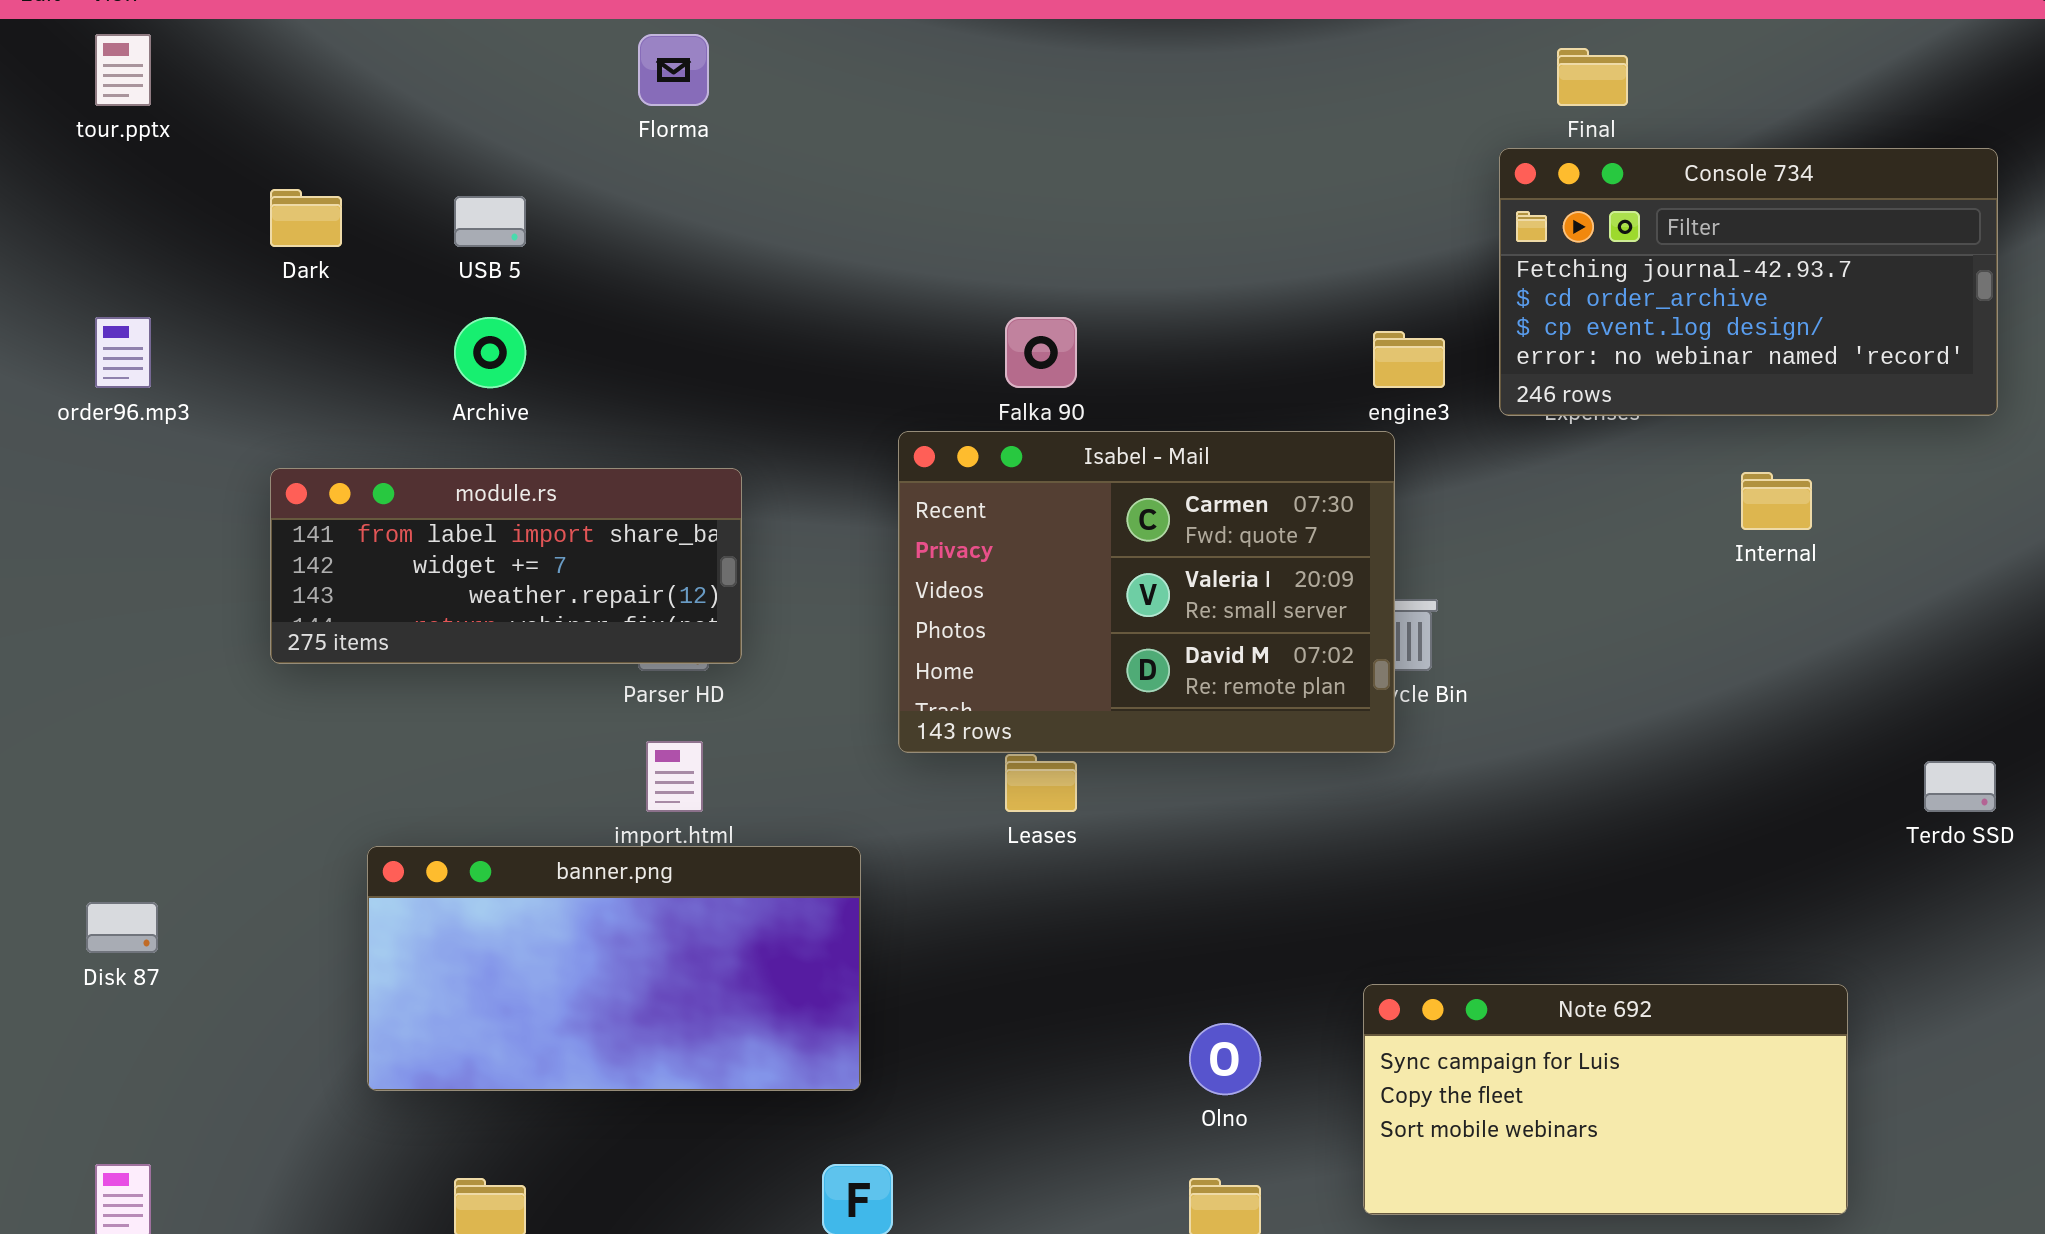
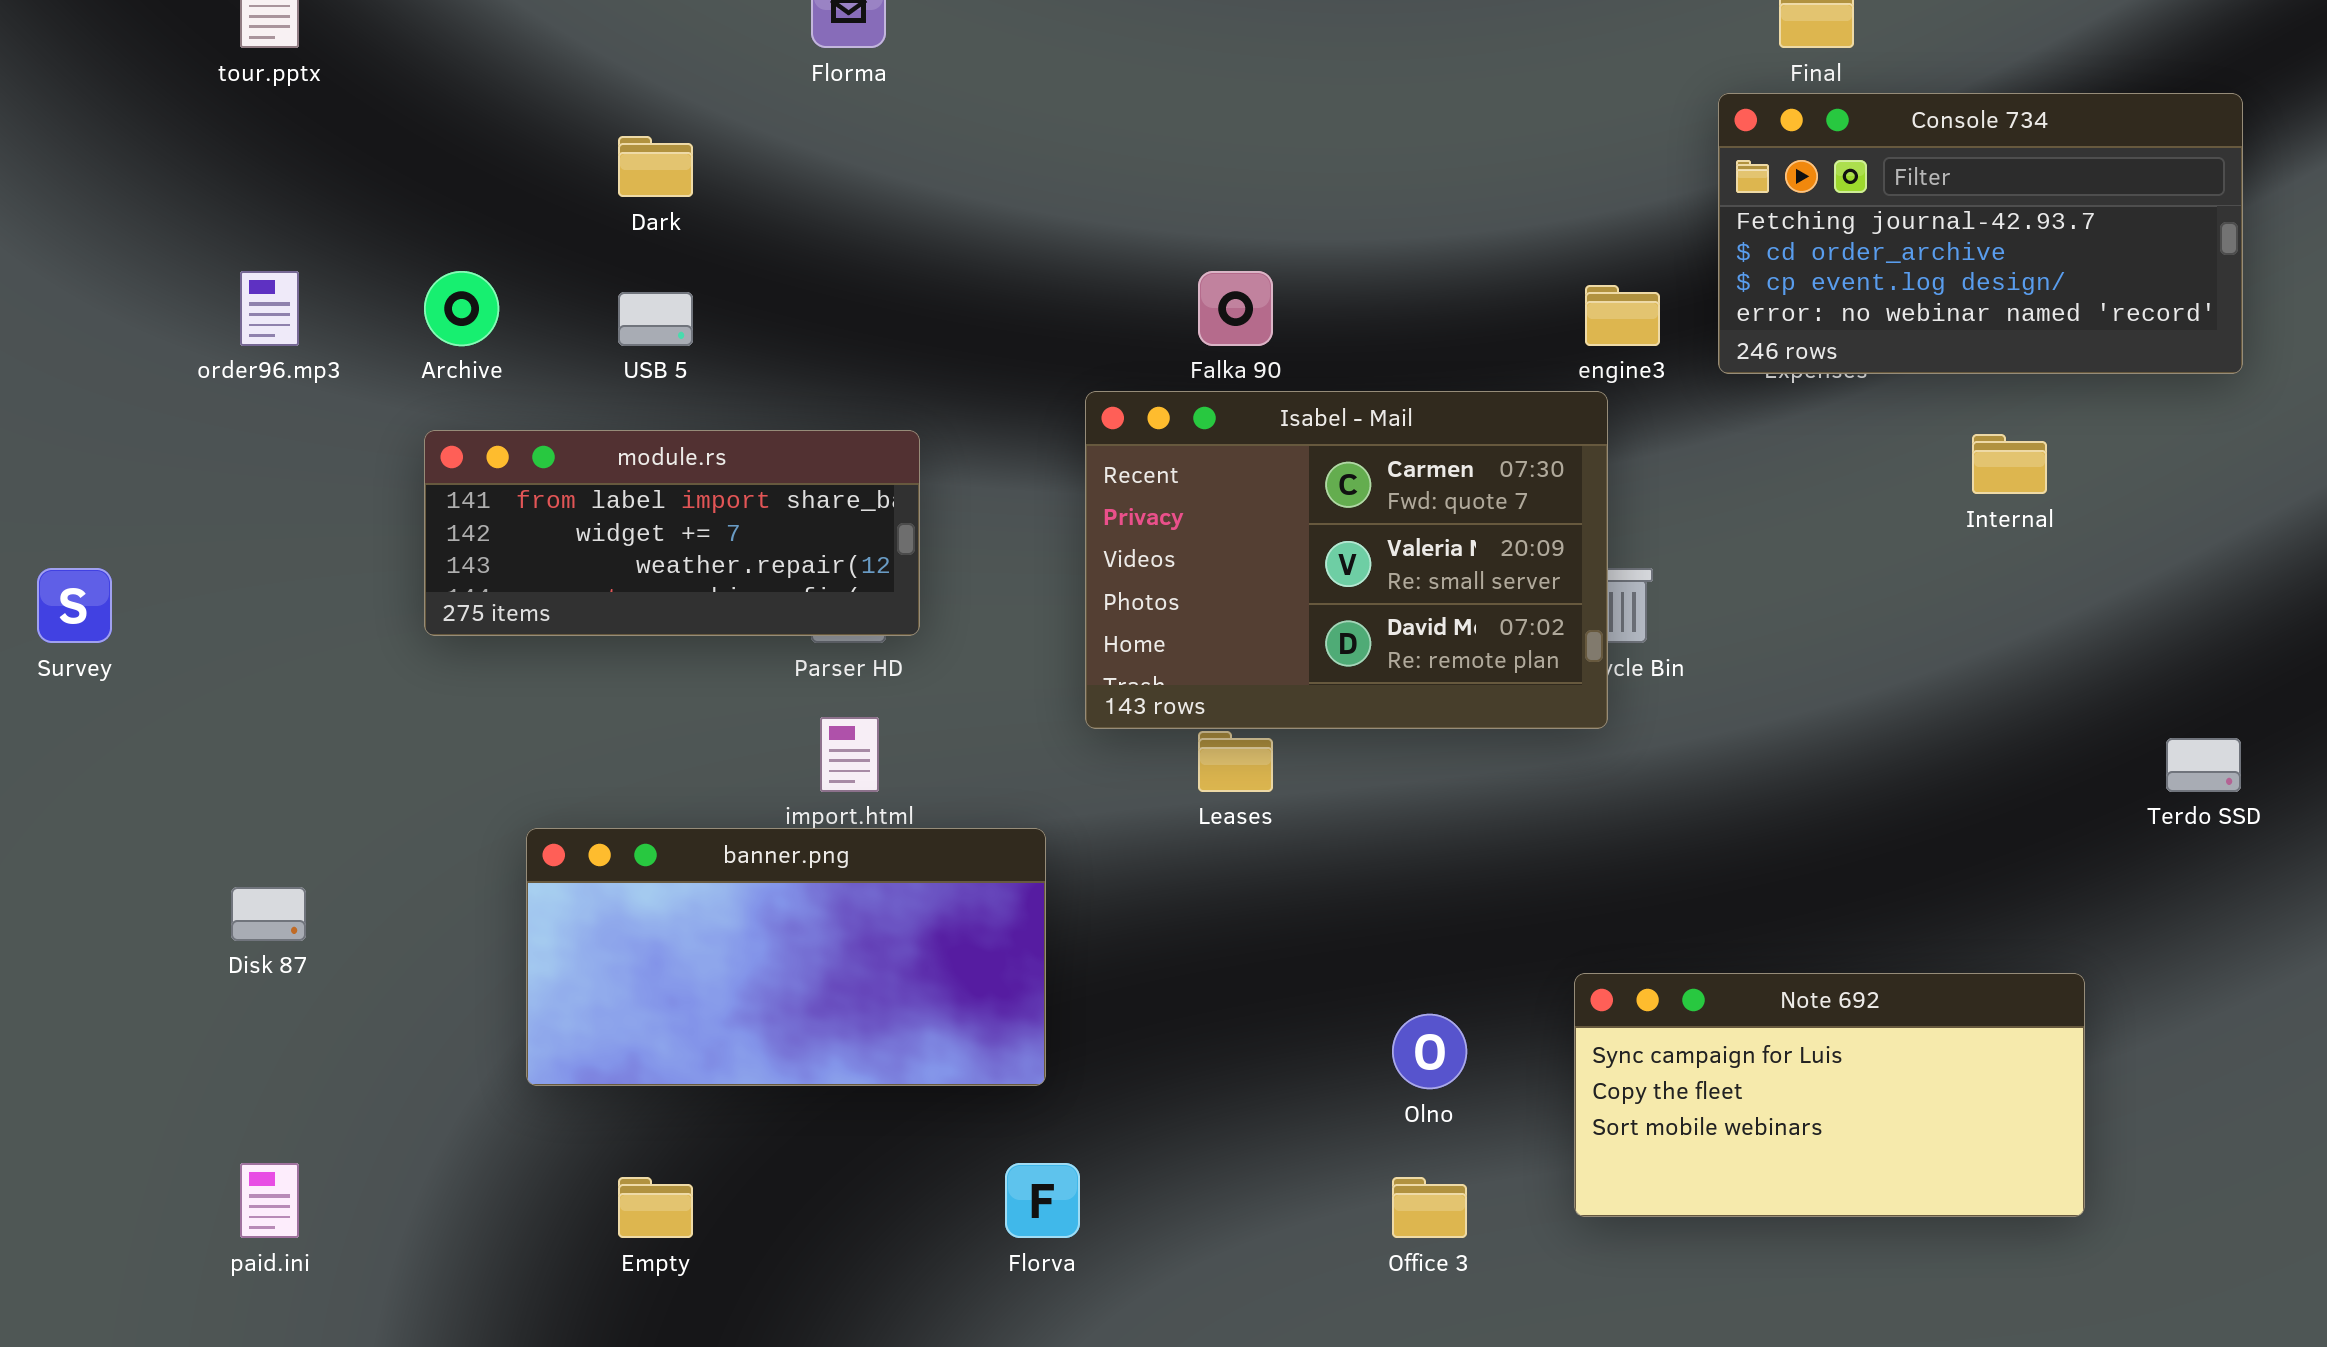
Dark: [270,189,342,247] -> [618,136,693,197], moved
USB 5: [454,196,526,247] -> [618,292,693,346], moved
Archive: [454,317,526,388] -> [424,271,499,346], moved

